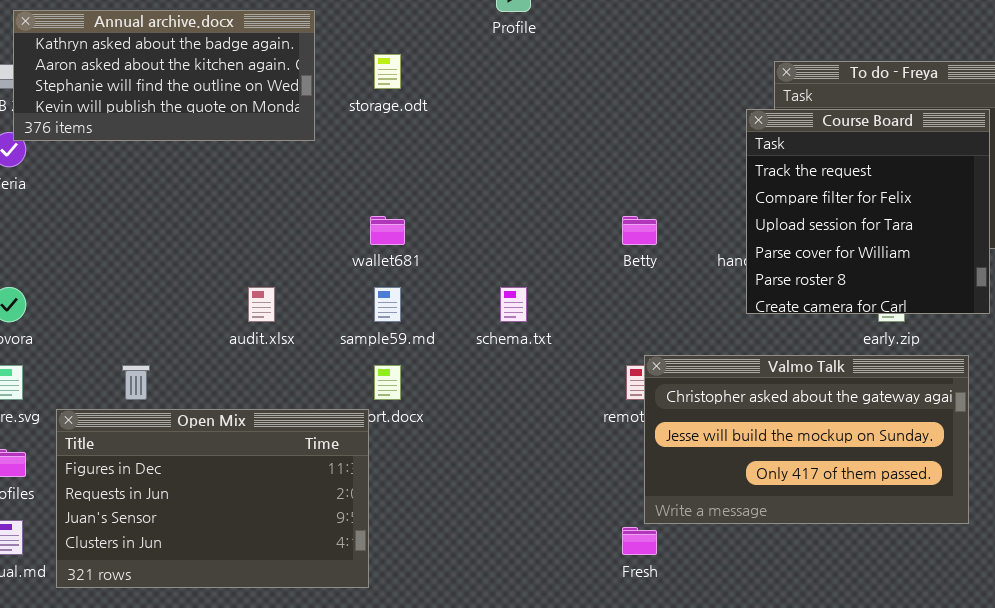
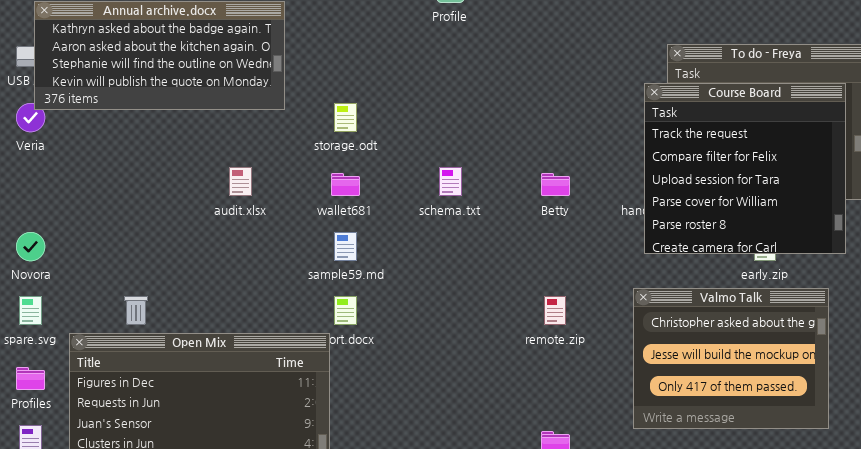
storage.odt: [374,54,401,89] -> [334,103,357,132], moved
audit.xlsx: [248,287,275,322] -> [229,167,252,196], moved
schema.txt: [500,287,527,322] -> [439,167,462,196], moved
Valmo Talk: [644,355,969,524] -> [633,288,829,429], resized

